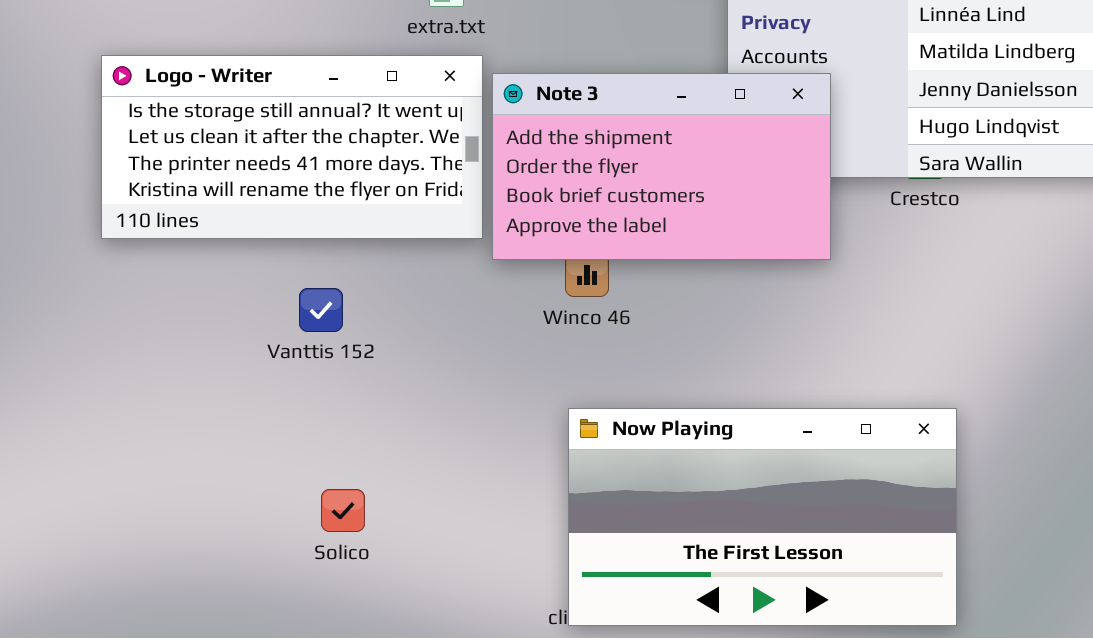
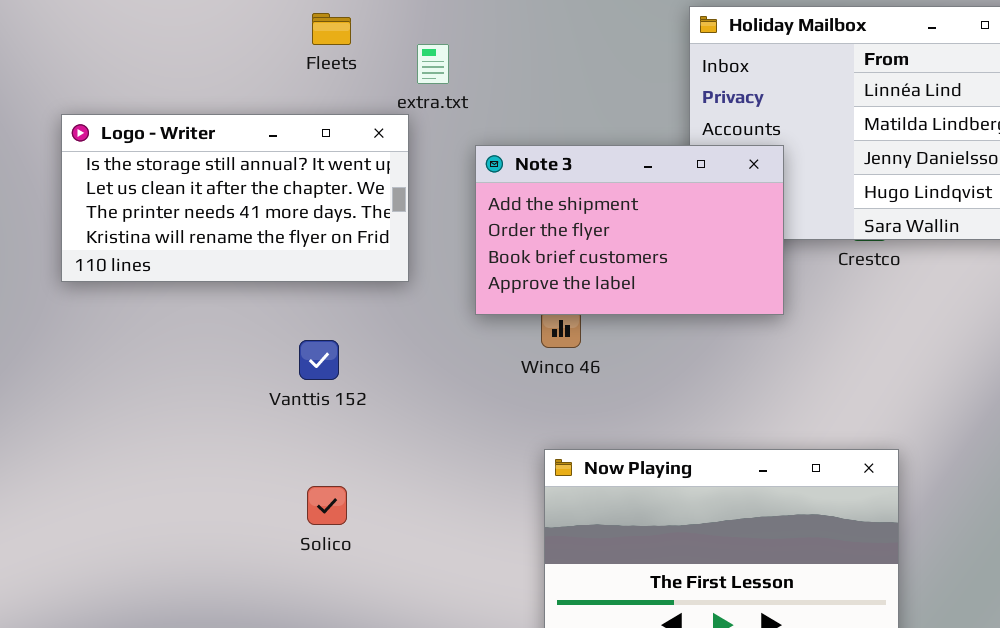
Logo - Writer: [101,55,483,239] -> [61,114,409,282], moved
Solico: [321,489,365,532] -> [307,486,347,525], moved

